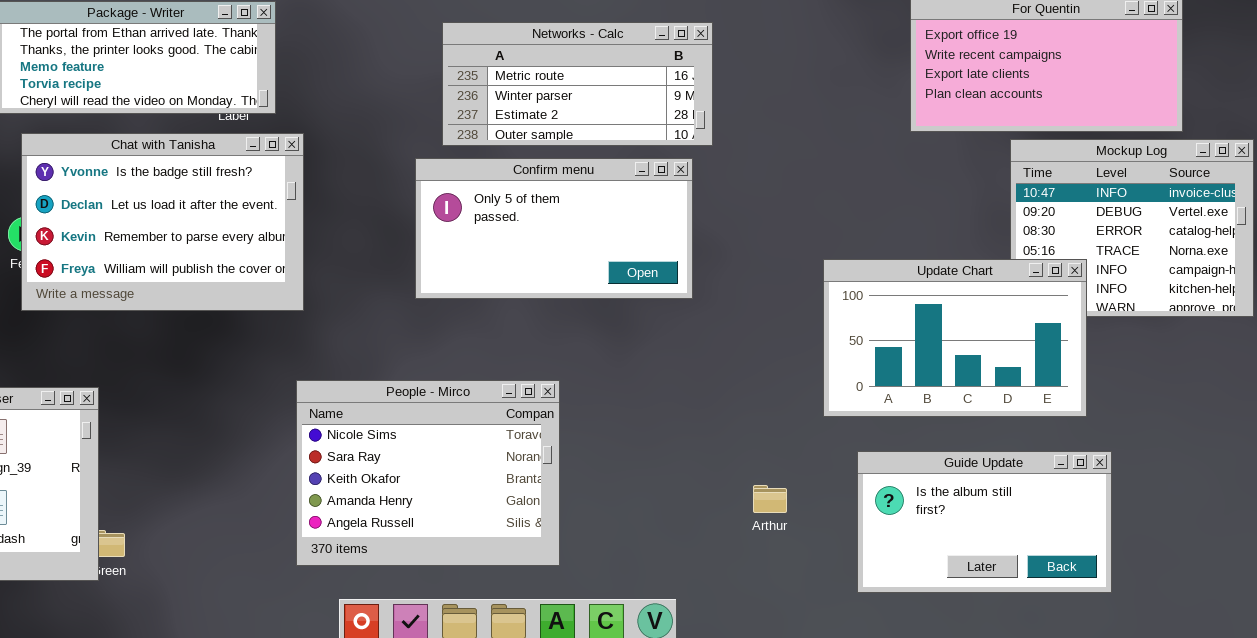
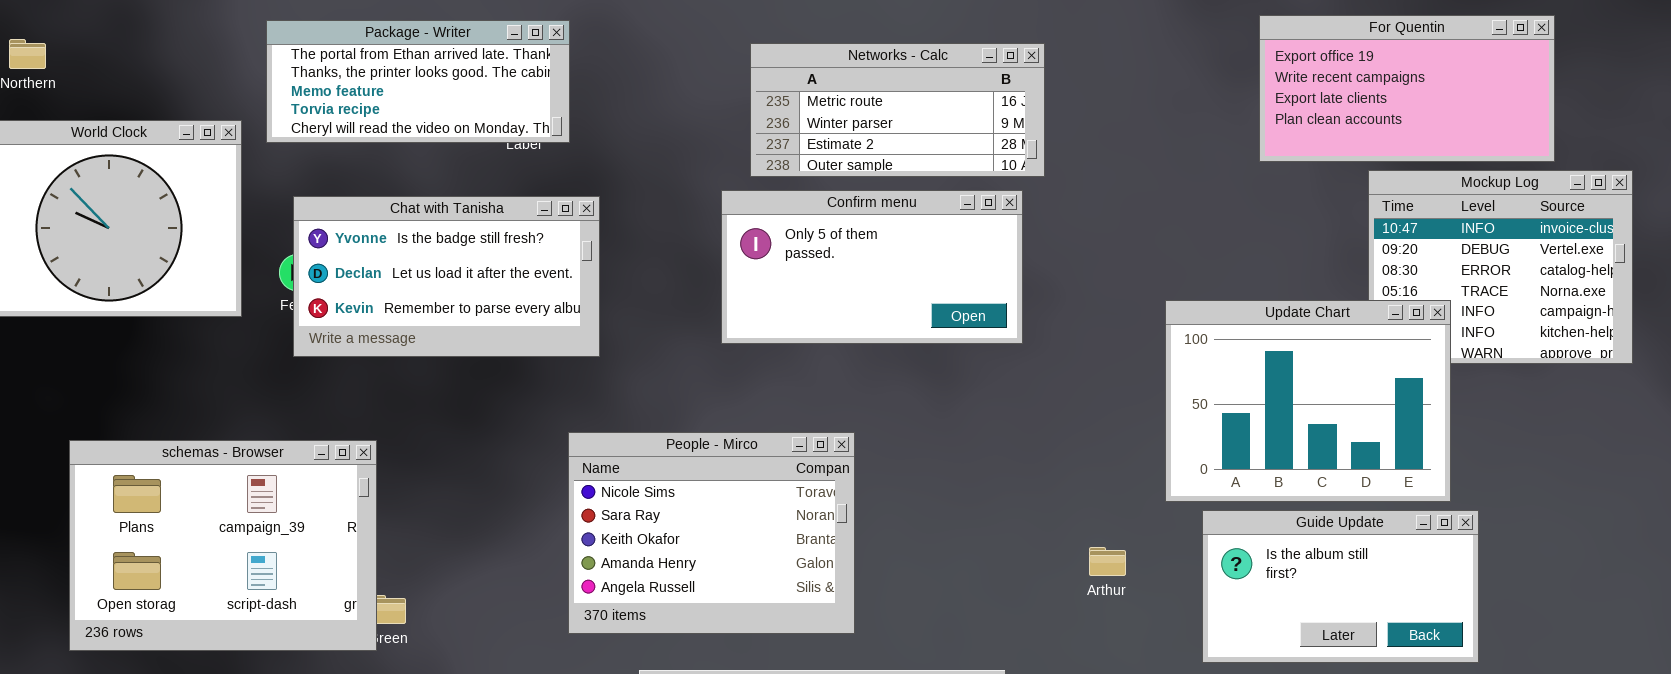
Chat with Tanisha: [21,133,304,311] -> [293,196,600,357], resized
Update Chart: [823,259,1087,417] -> [1165,300,1451,502], resized
People - Mirco: [296,380,560,566] -> [568,432,855,634], moved

